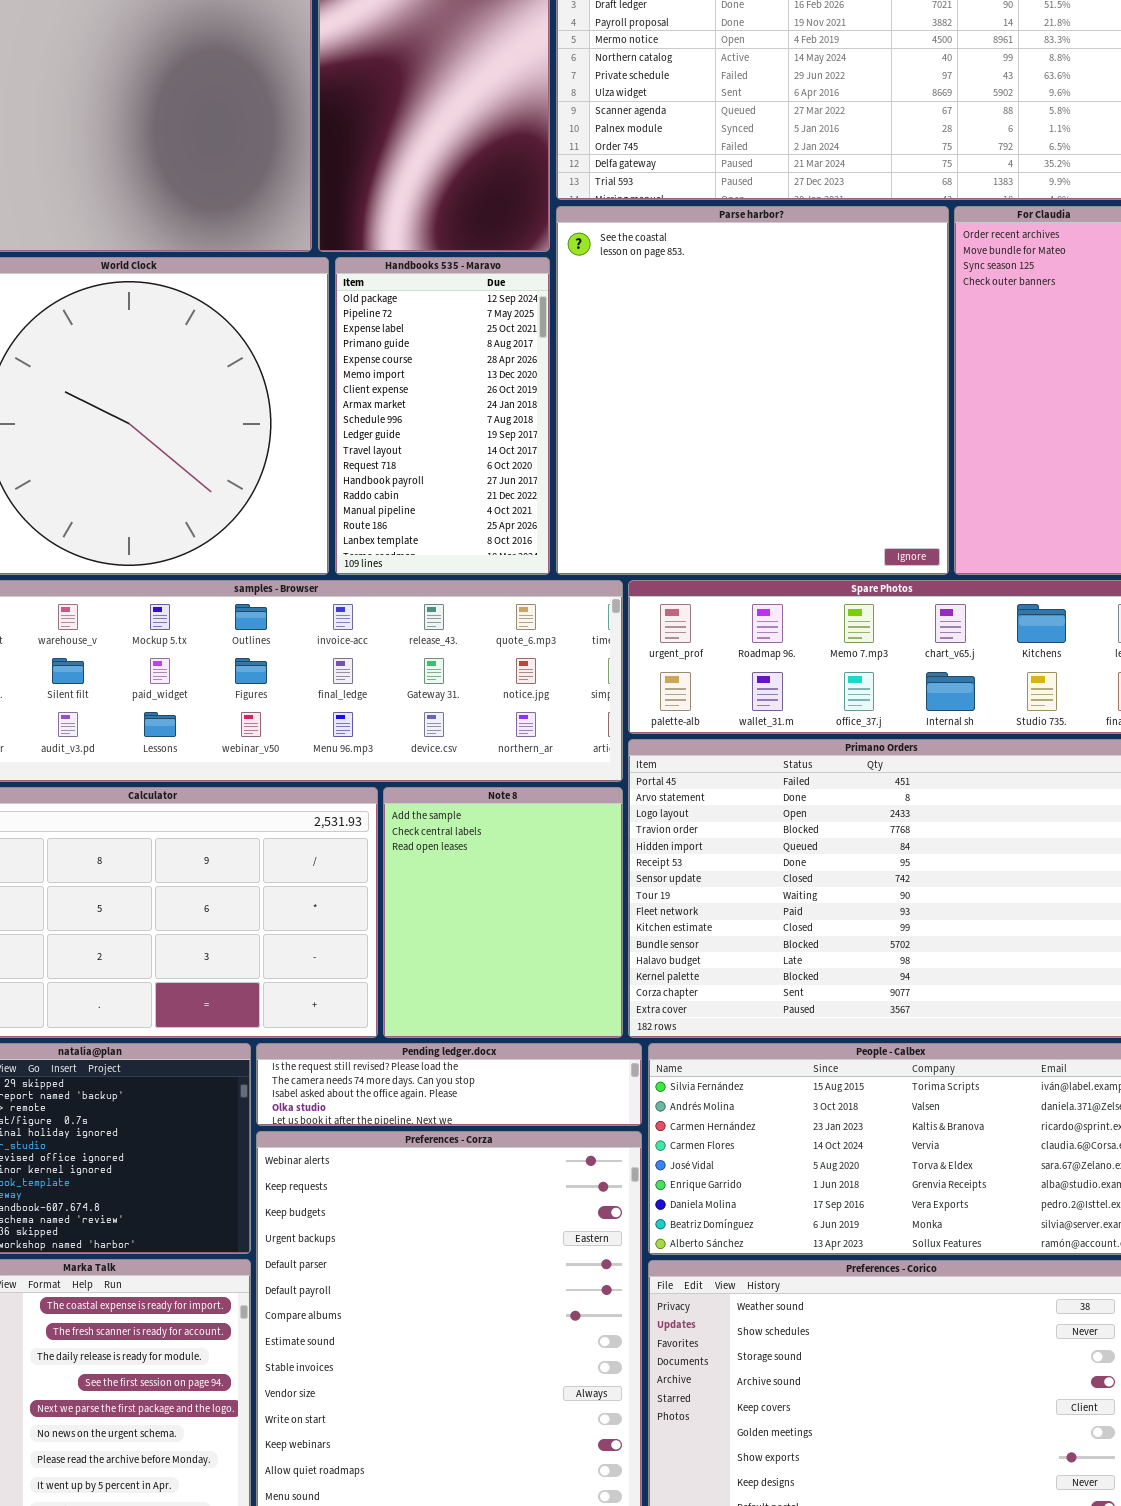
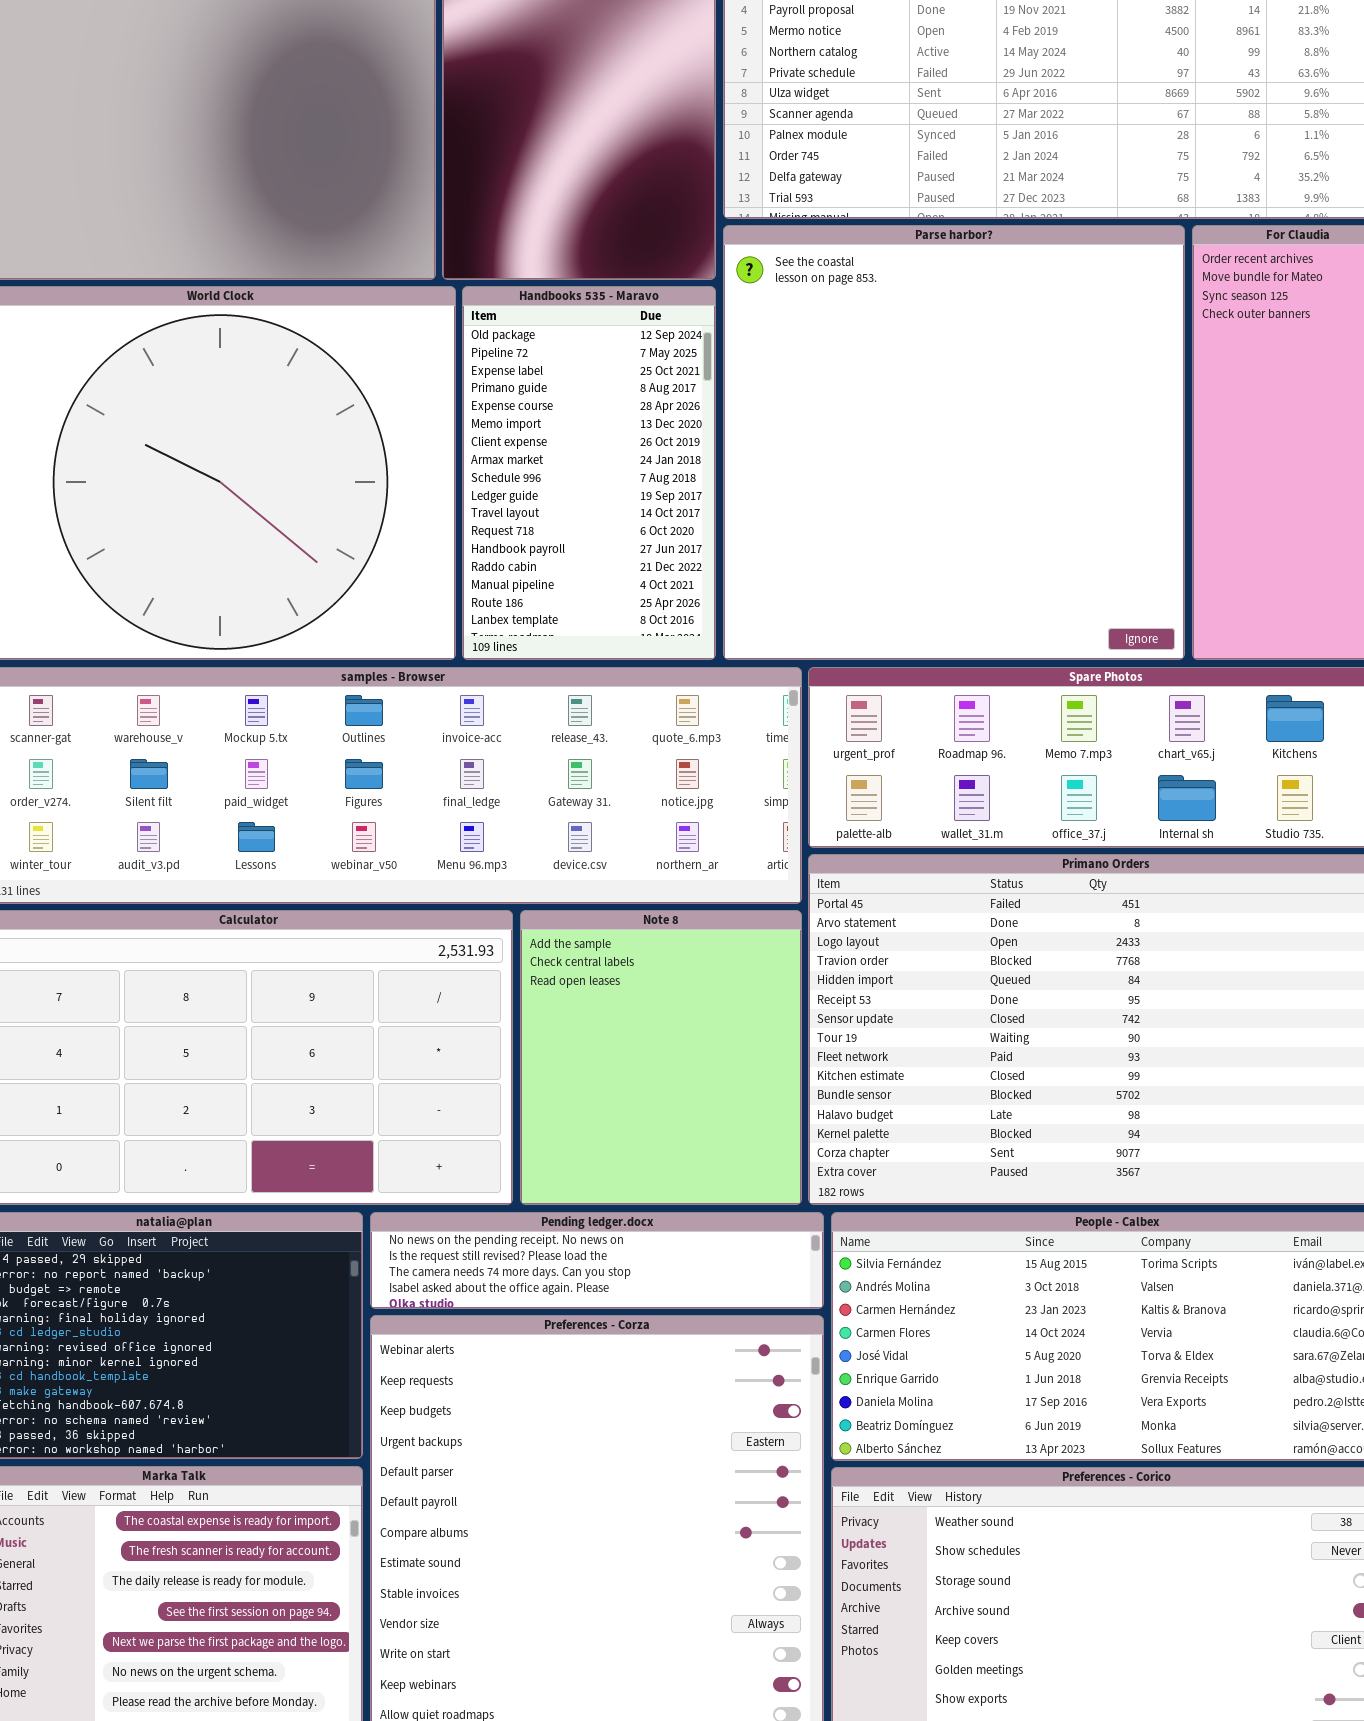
Pending ledger.docx: [256,1043,642,1126] -> [370,1212,824,1309], scrolled up 1 row

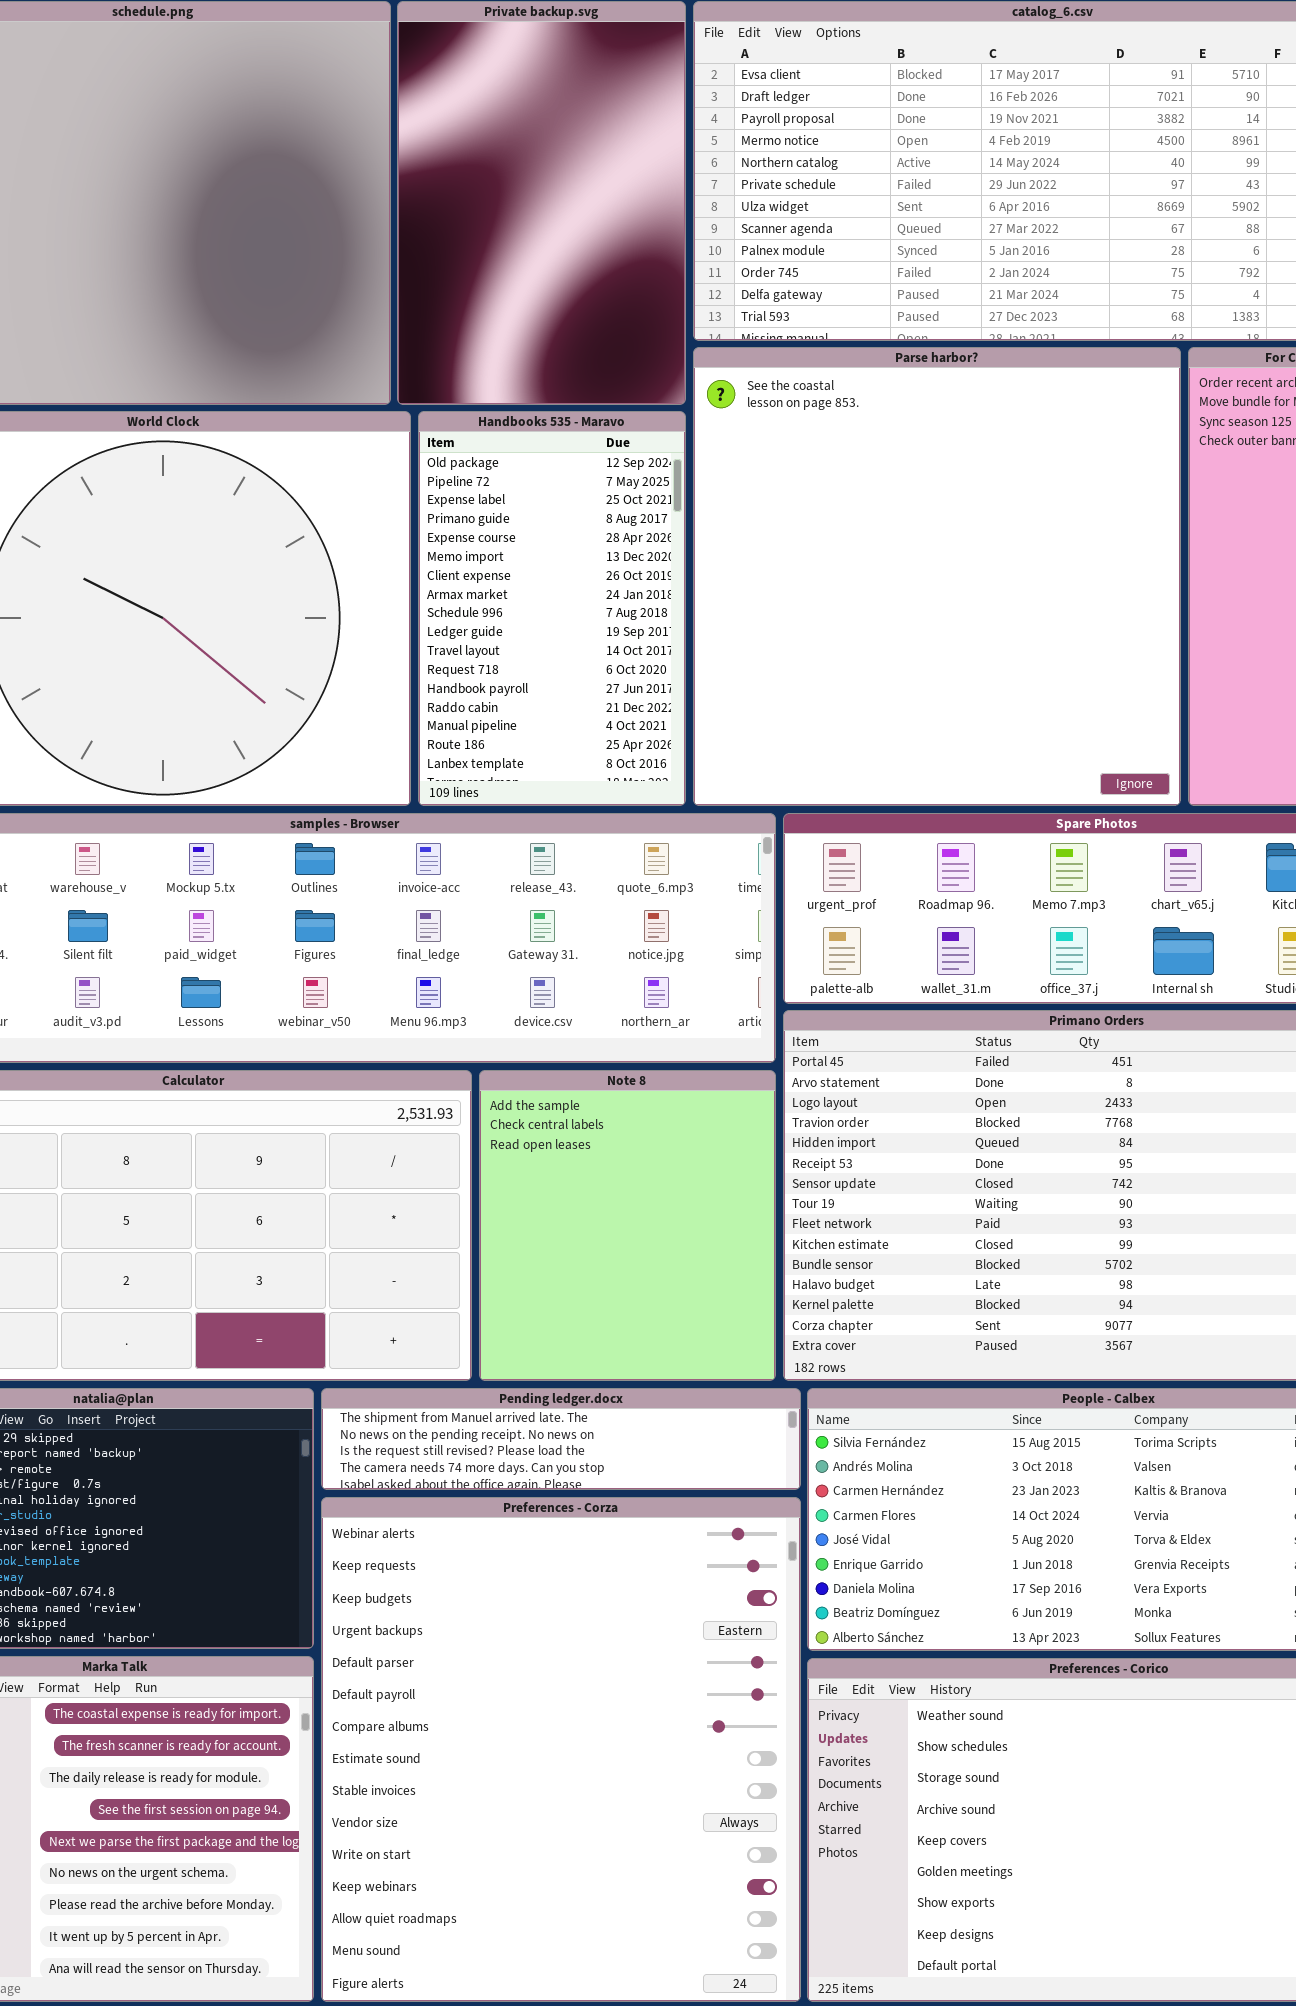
Pending ledger.docx: [370,1212,824,1309] -> [321,1388,801,1490], scrolled up 1 row

